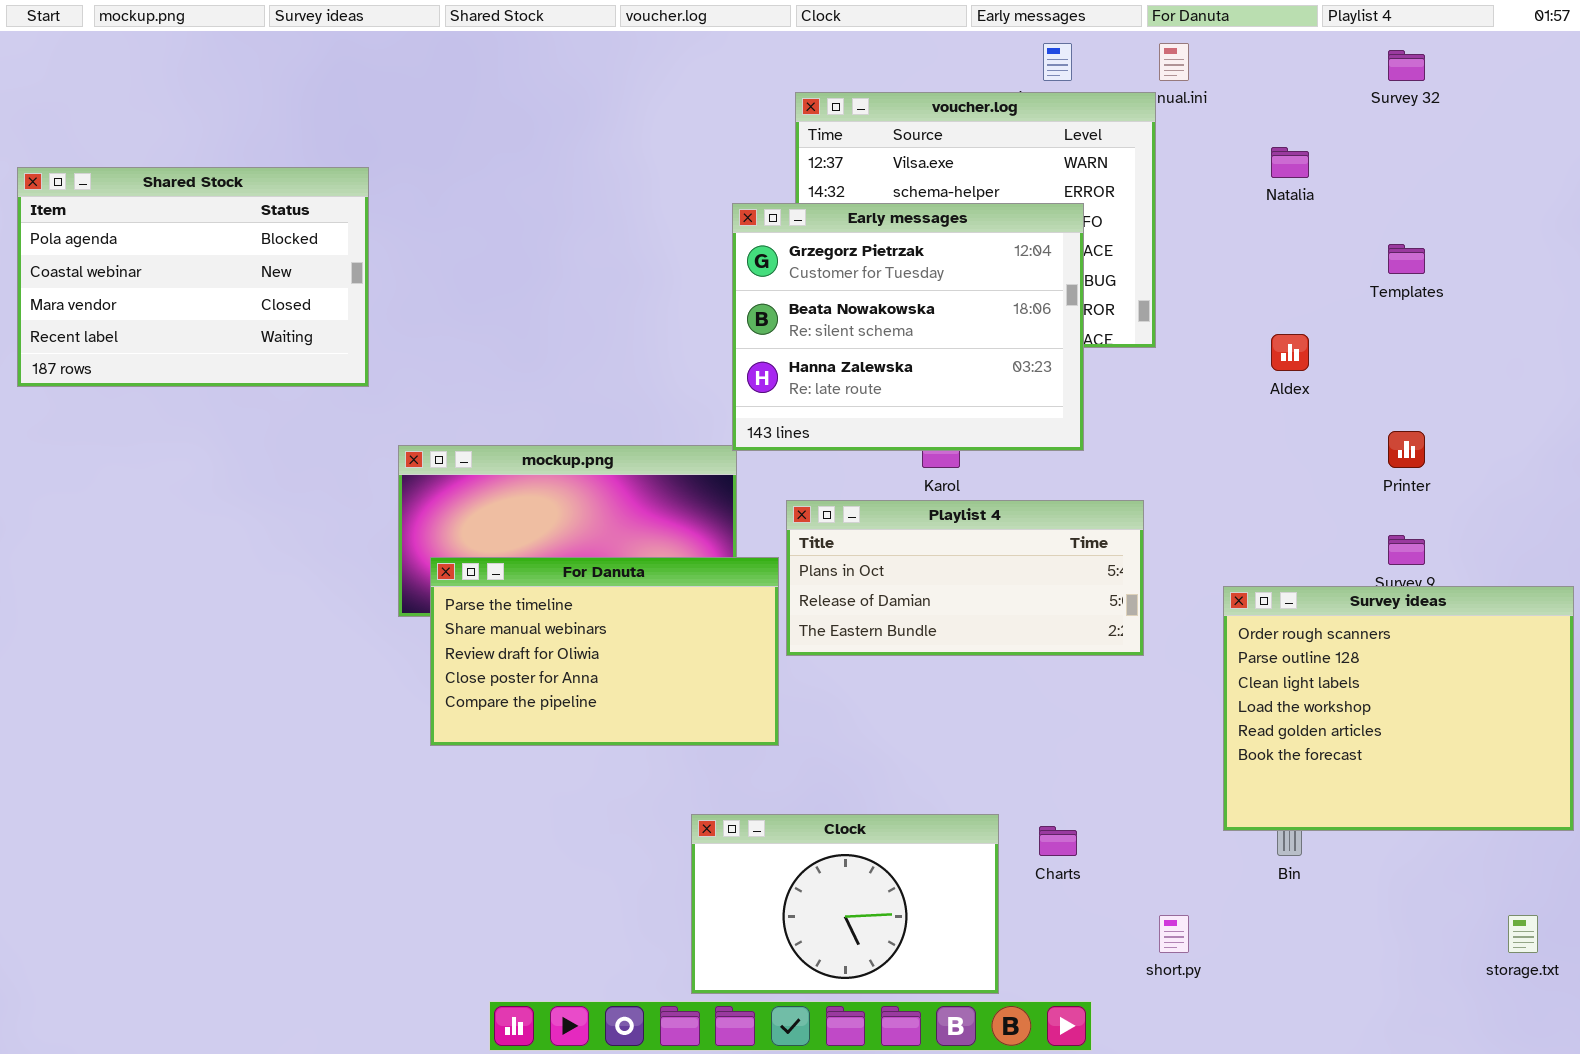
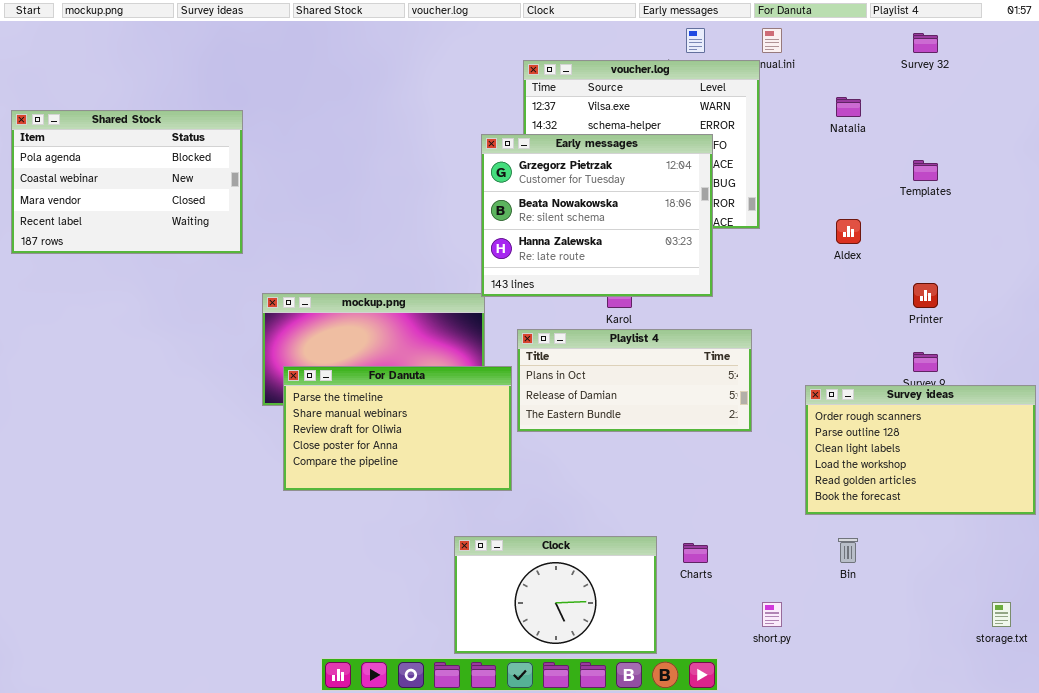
Survey ideas: [1223,586,1574,831] -> [805,385,1036,515], resized

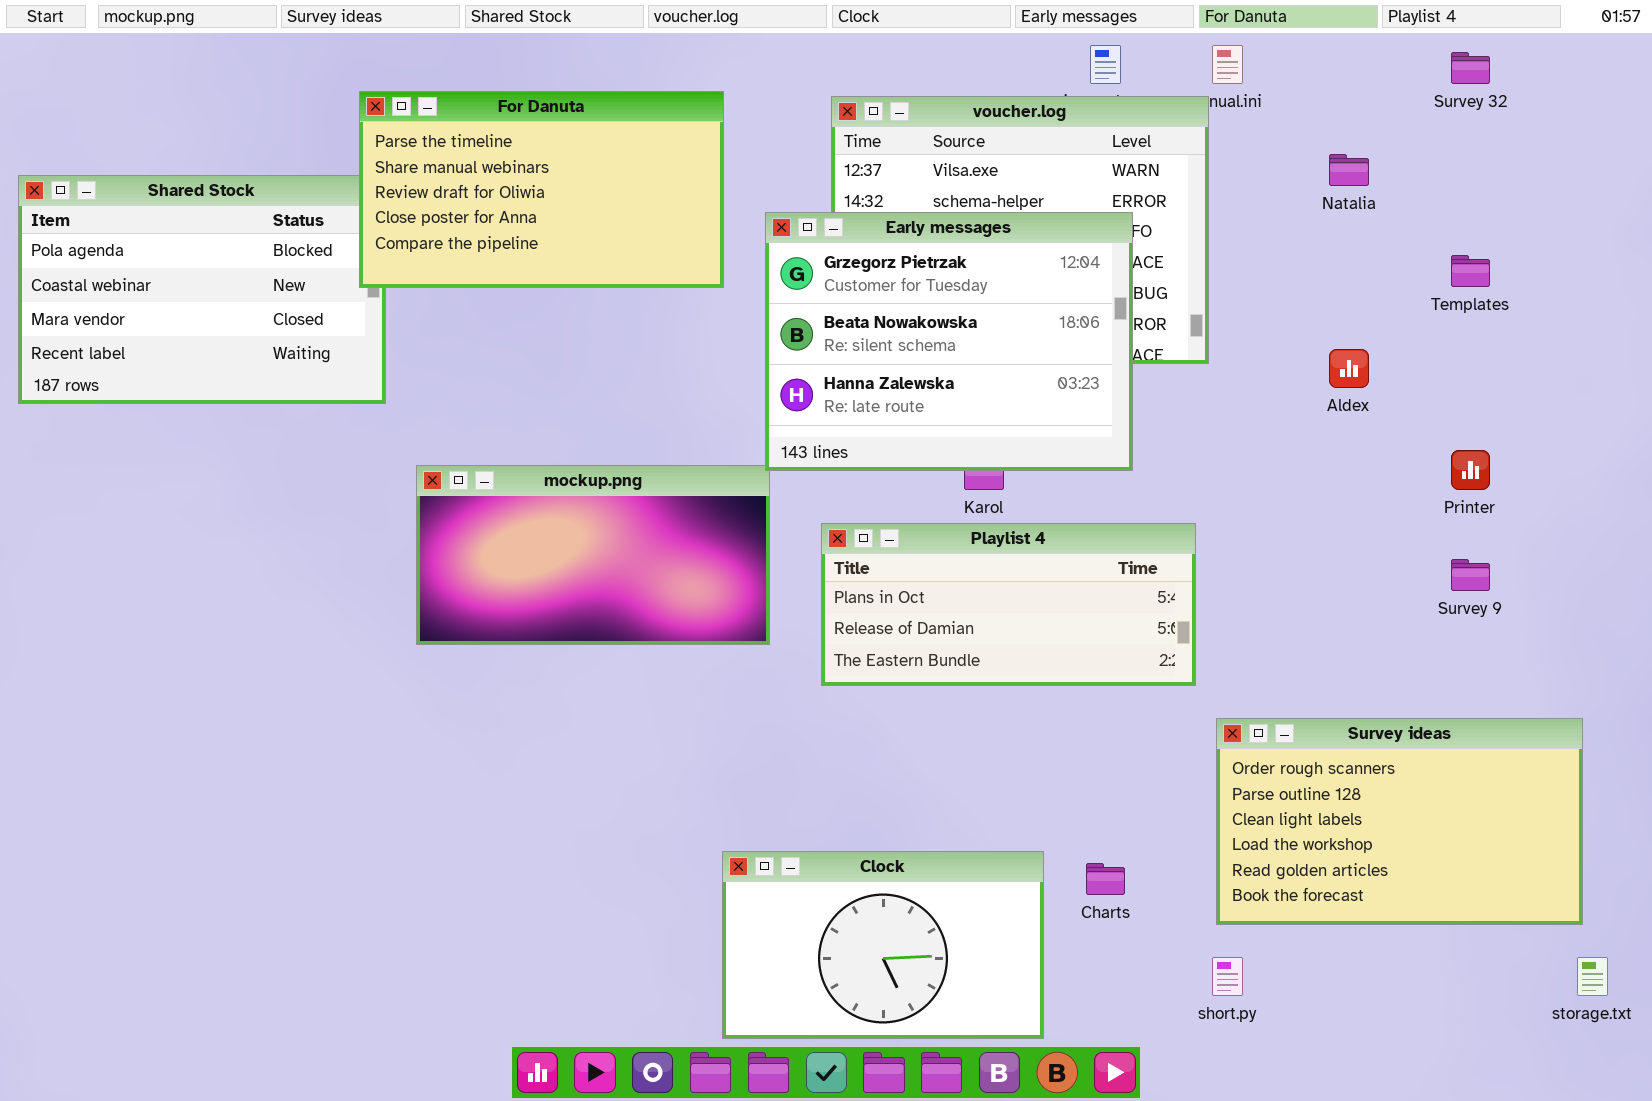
For Danuta: [283,366,512,491] -> [359,91,724,288], moved
Survey ideas: [805,385,1036,515] -> [1216,718,1583,925], moved

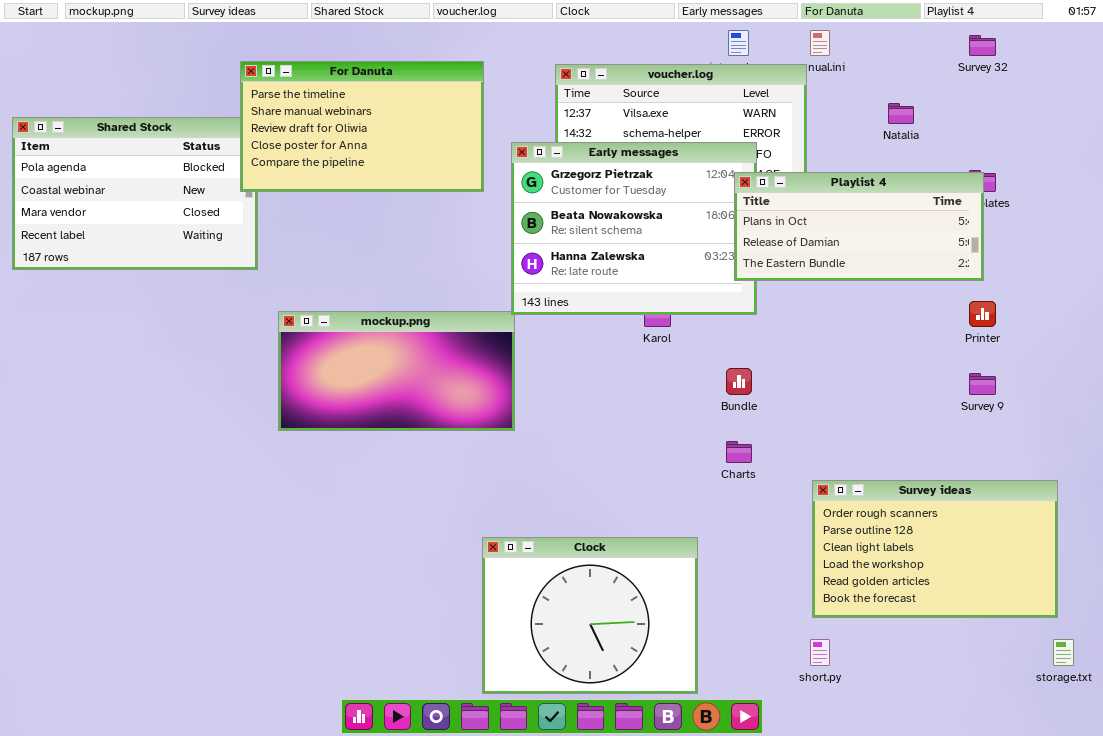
Playlist 4: [821,523,1196,686] -> [734,172,984,281], moved
Clock: [722,851,1044,1039] -> [482,537,698,694], resized
Charts: [1086,863,1125,895] -> [726,441,752,463], moved

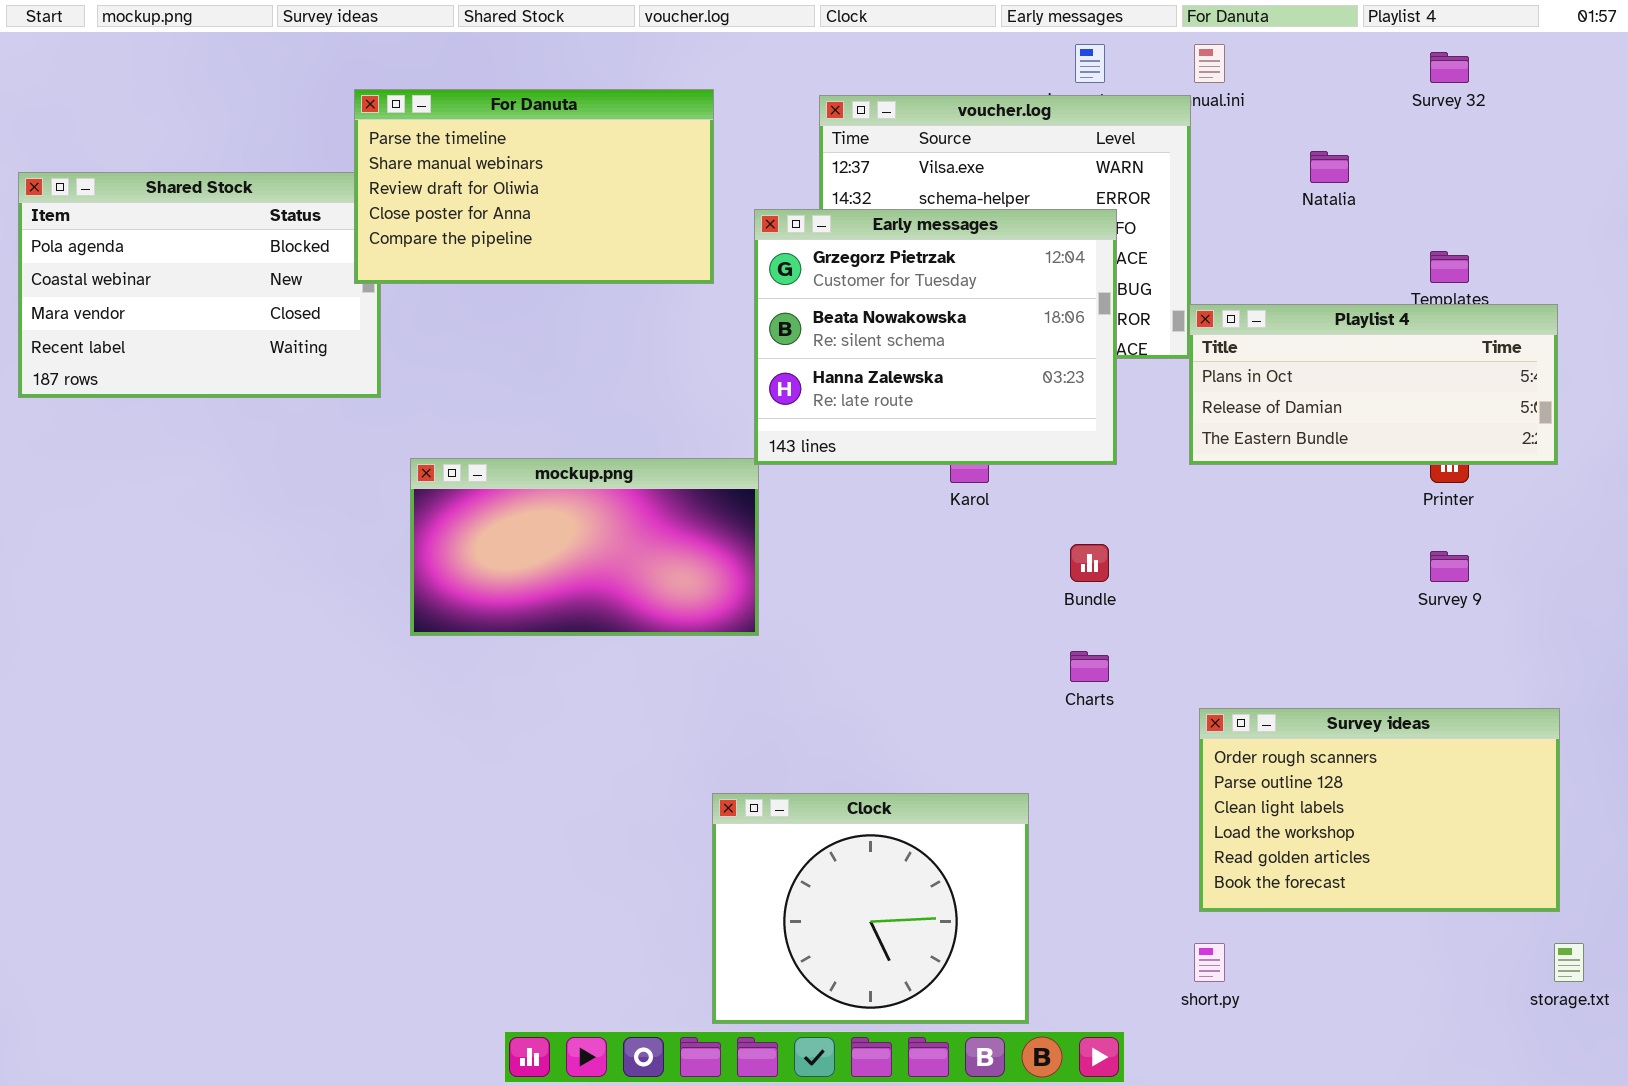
Playlist 4: [734,172,984,281] -> [1189,304,1558,465], moved

